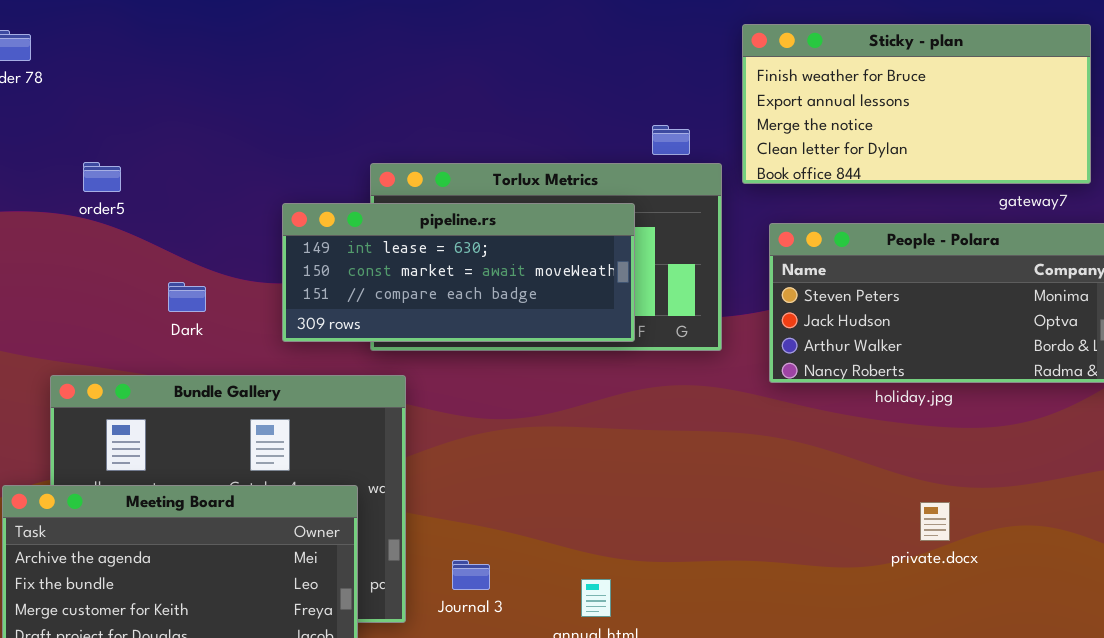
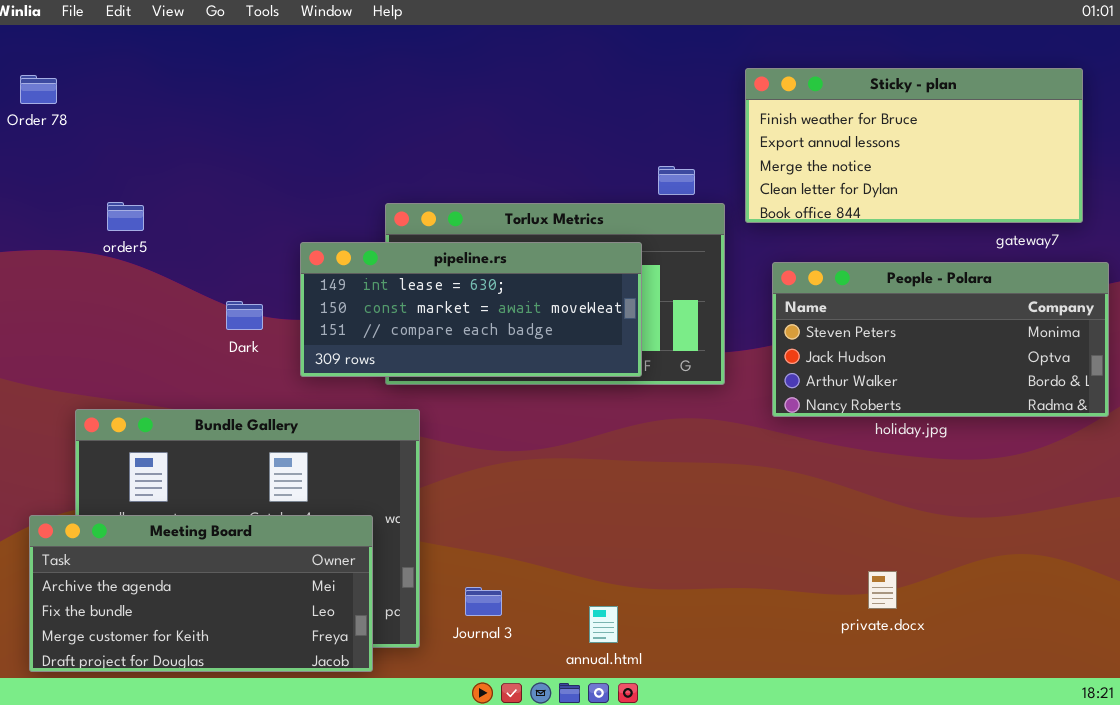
Dark: [168,282,206,312] -> [226,301,263,330], moved
private.docx: [920,502,950,541] -> [868,571,897,609], moved

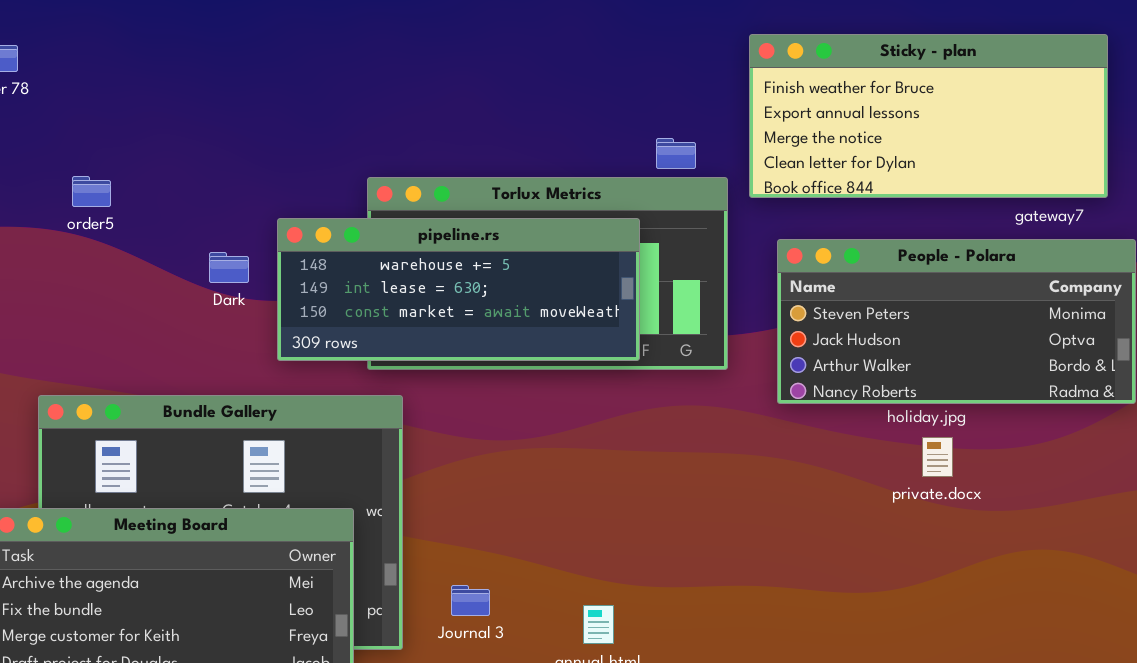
pipeline.rs: [300,242,642,377] -> [277,218,640,361], scrolled up 1 row
Dark: [226,301,263,330] -> [209,252,249,283], moved
private.docx: [868,571,897,609] -> [922,437,953,477], moved

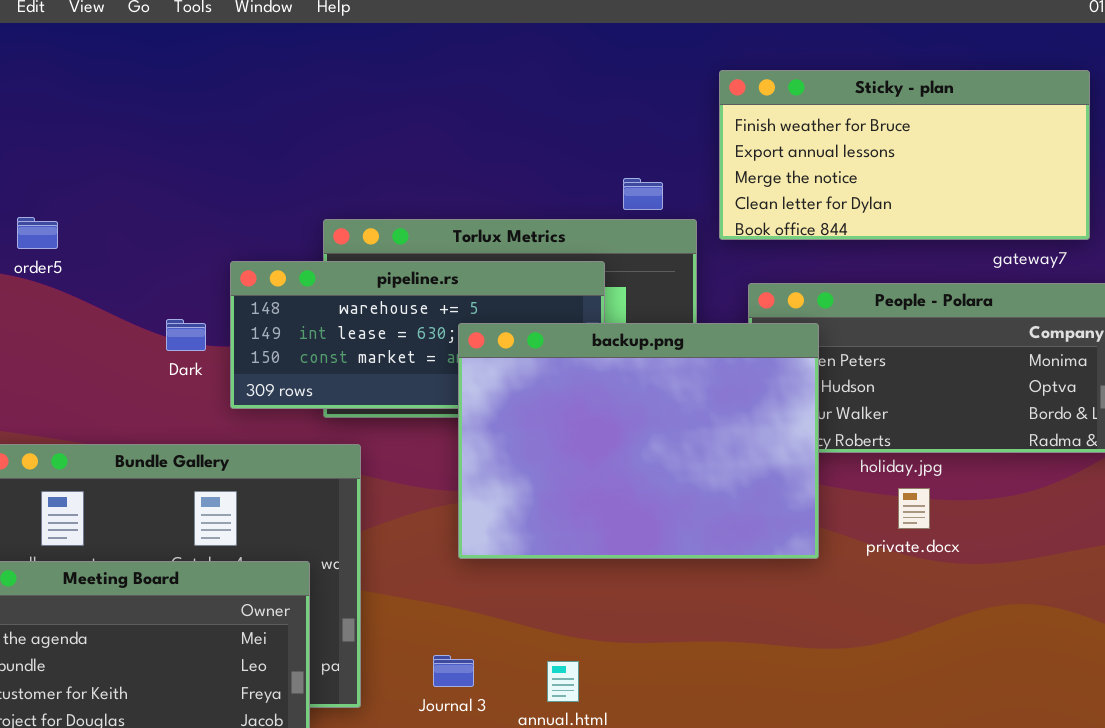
Dark: [209,252,249,283] -> [166,319,206,351], moved
backup.png: none -> [458,323,819,559], opened
Journal 3: [451,585,490,616] -> [433,655,474,687], moved

